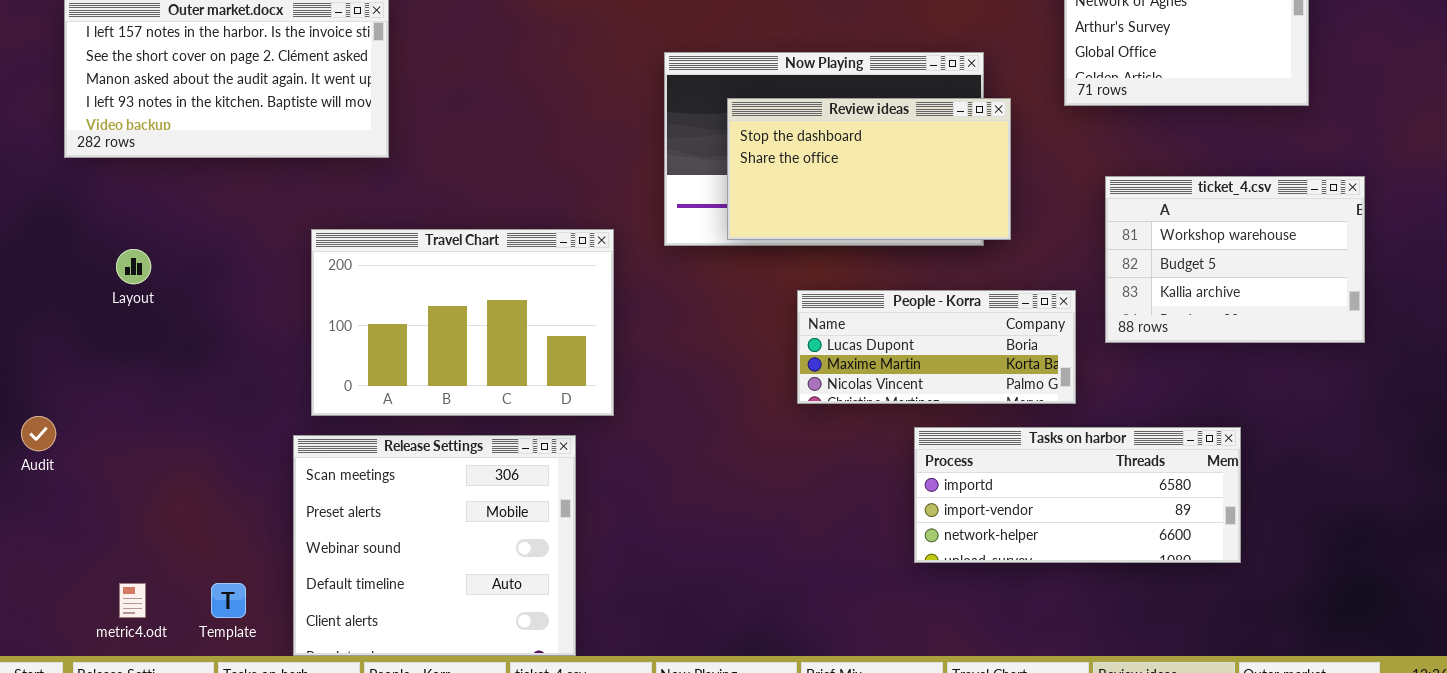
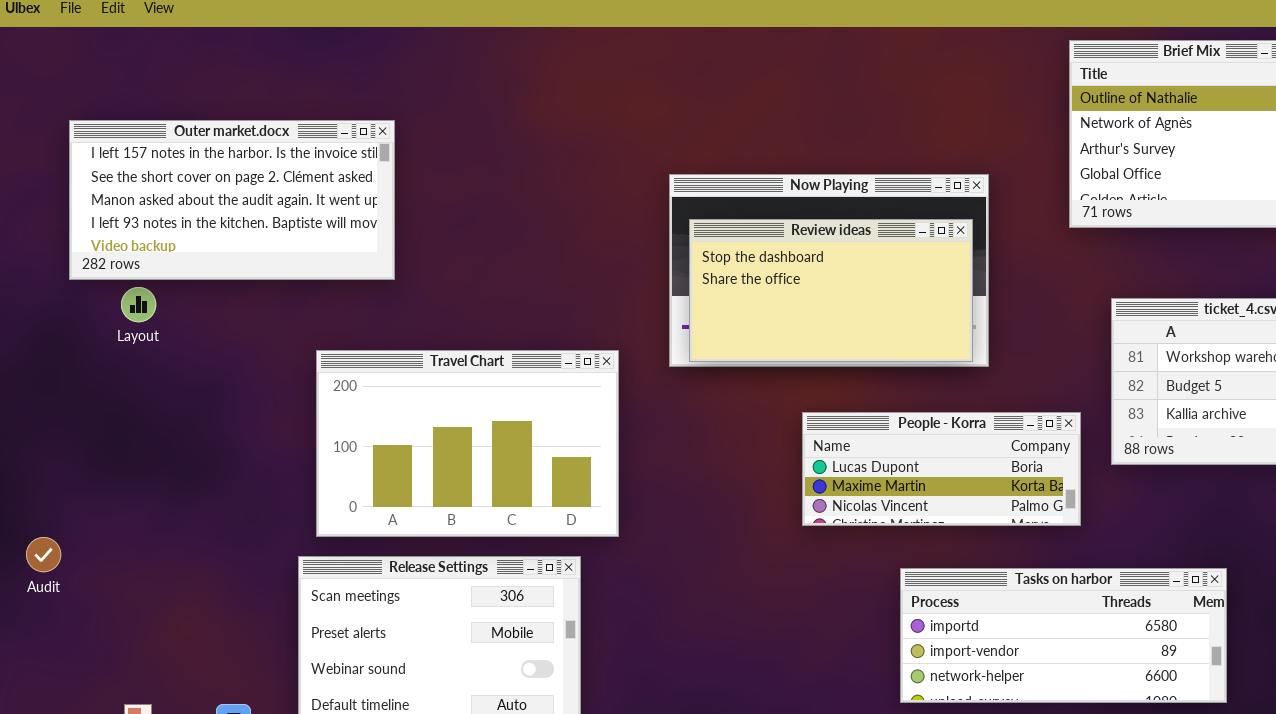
Review ideas: [727,98,1011,240] -> [689,219,973,362], moved
Layout: [116,249,151,284] -> [121,287,156,322], moved
Tasks on harbor: [914,427,1241,563] -> [900,568,1227,703], moved

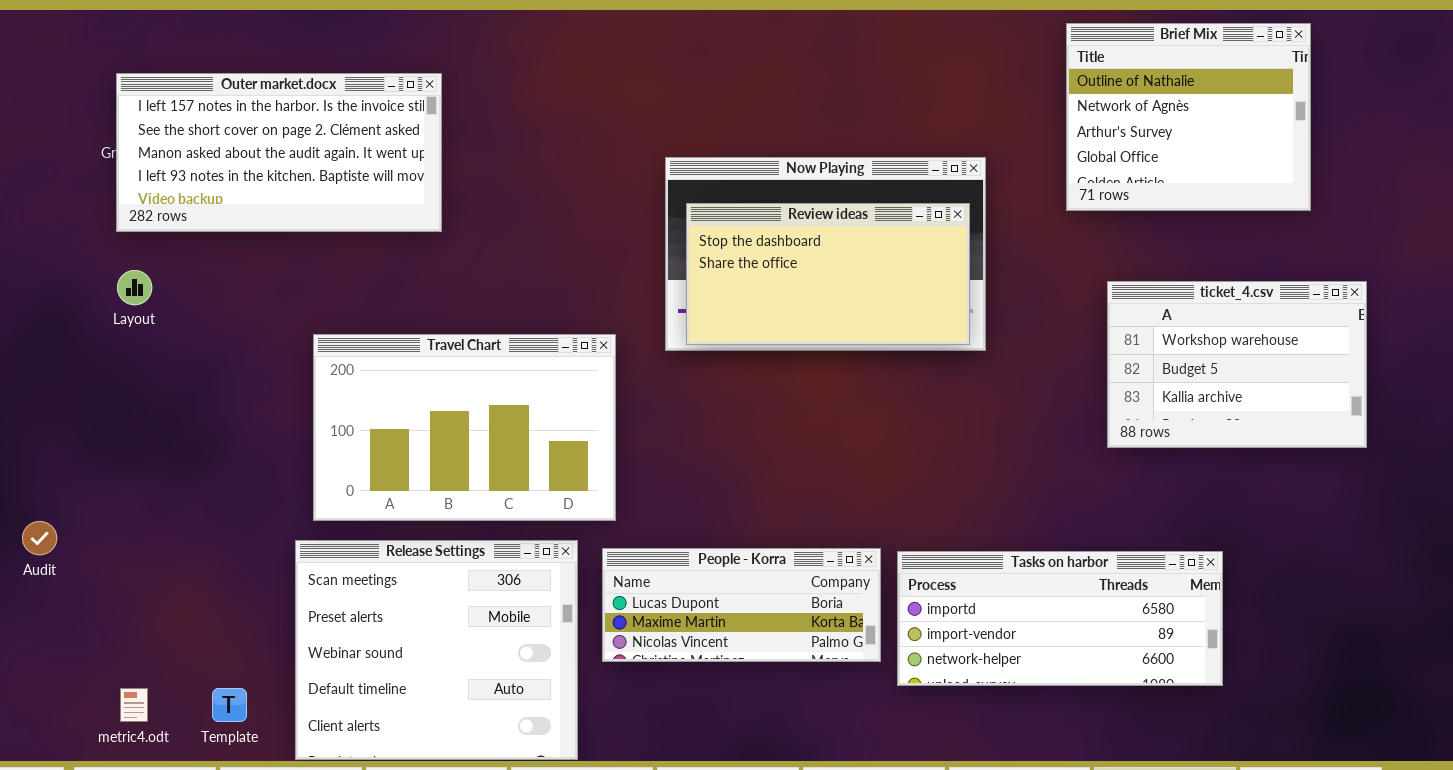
Outer market.docx: [69,120,395,280] -> [116,73,442,232], moved
People - Korra: [802,412,1081,526] -> [602,548,881,662], moved

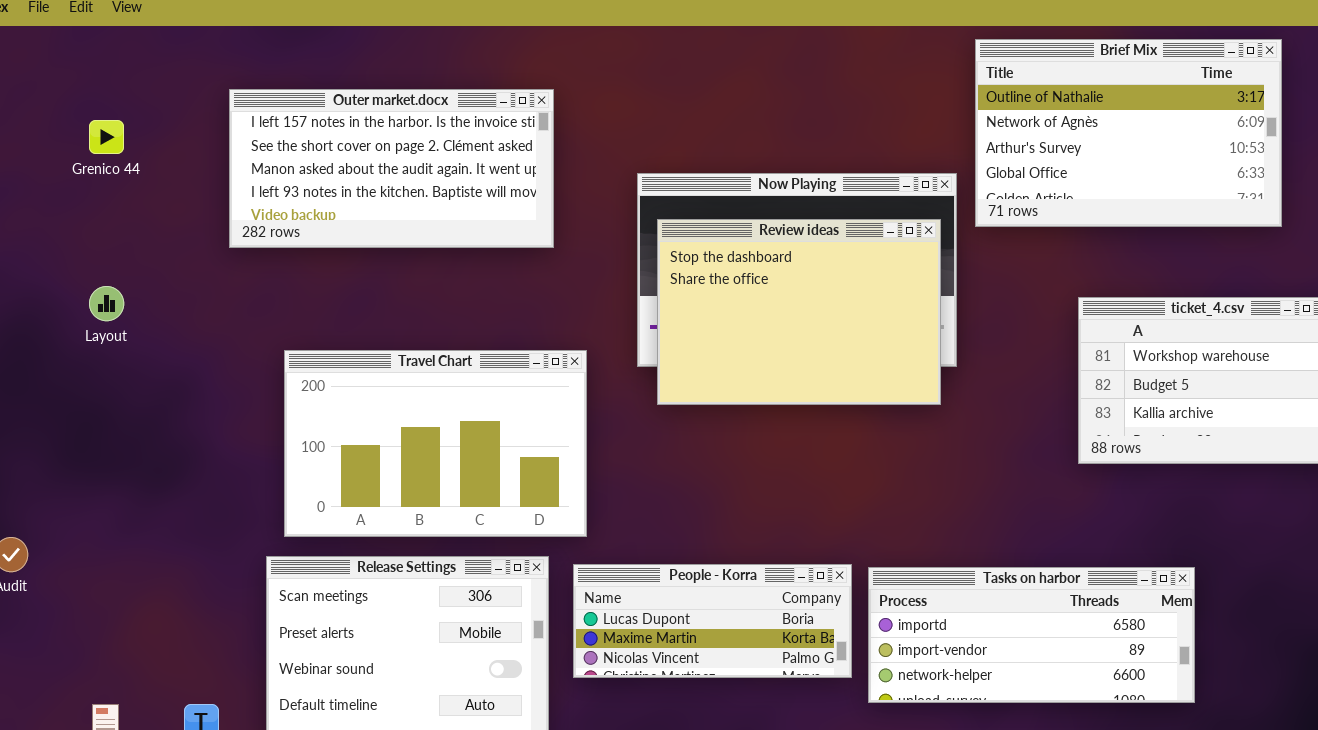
Brief Mix: [1066,23,1311,211] -> [975,39,1282,227], resized
Outer market.docx: [116,73,442,232] -> [229,89,554,248], moved
Review ideas: [686,203,970,345] -> [657,219,941,405], resized

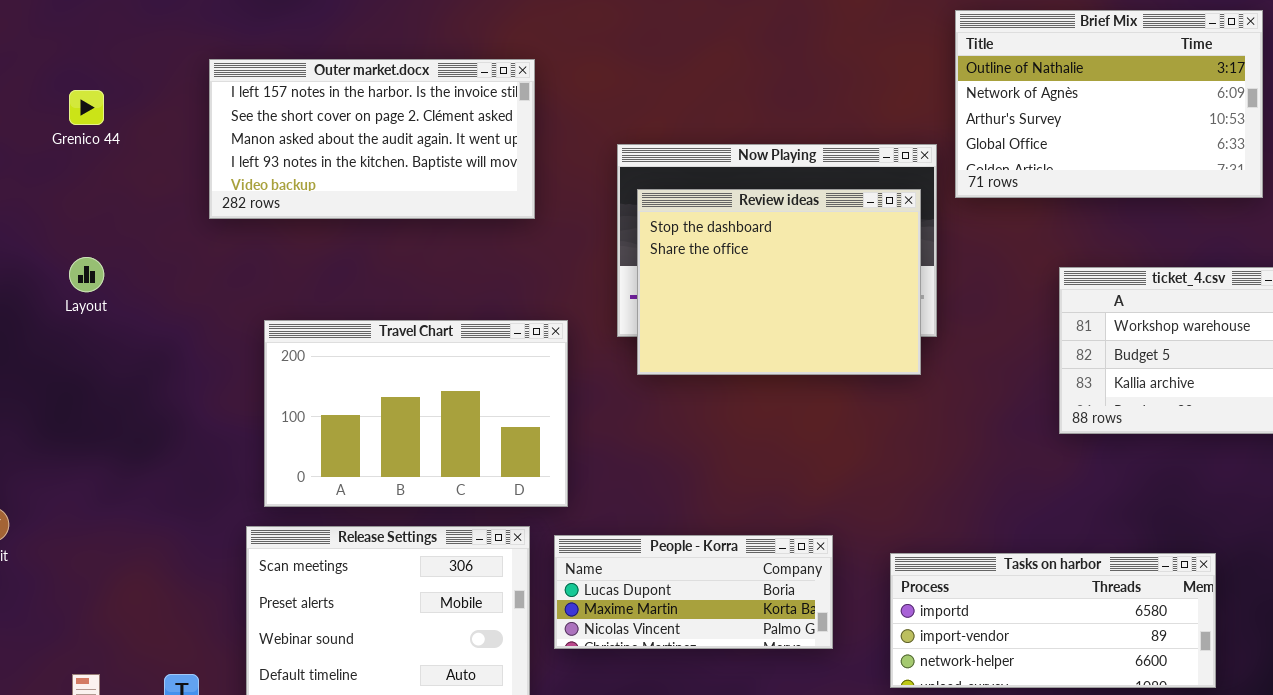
Tasks on harbor: [868,567,1195,703] -> [890,553,1216,688], moved

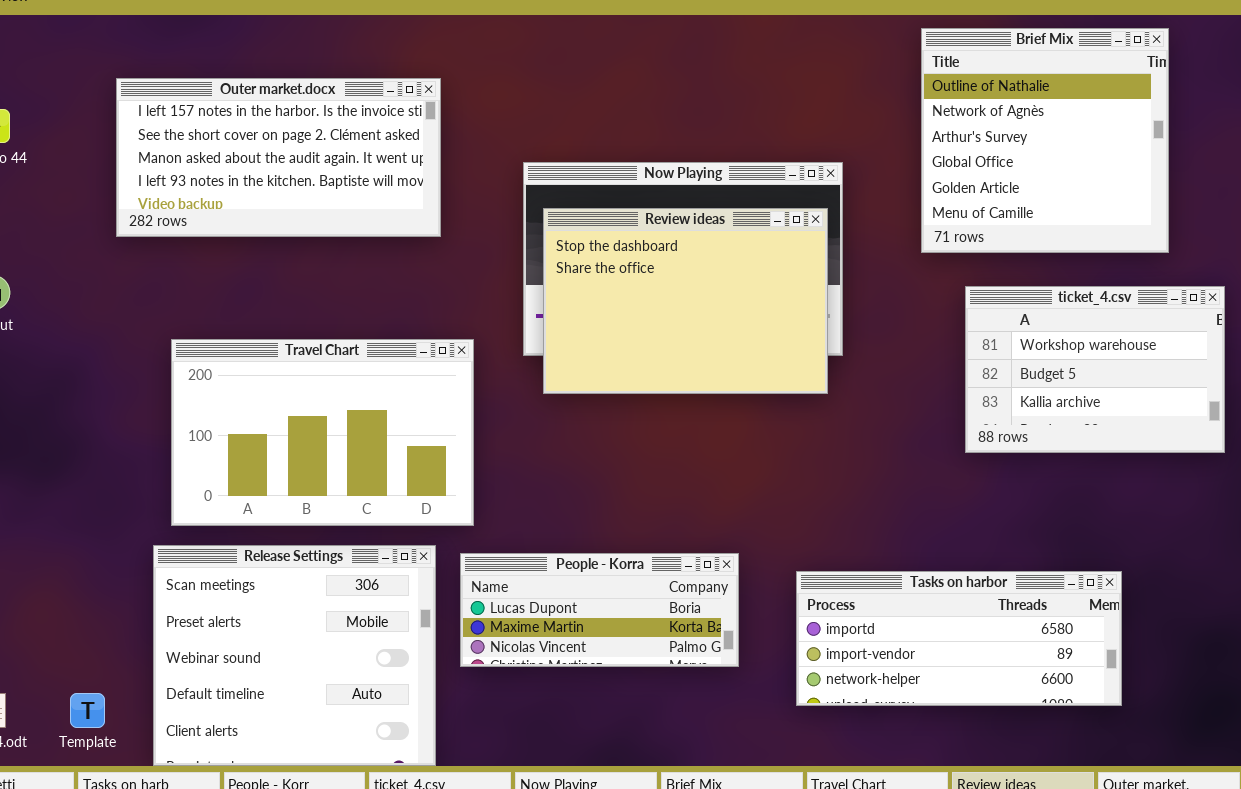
Brief Mix: [955,10,1263,198] -> [921,28,1169,253], resized

